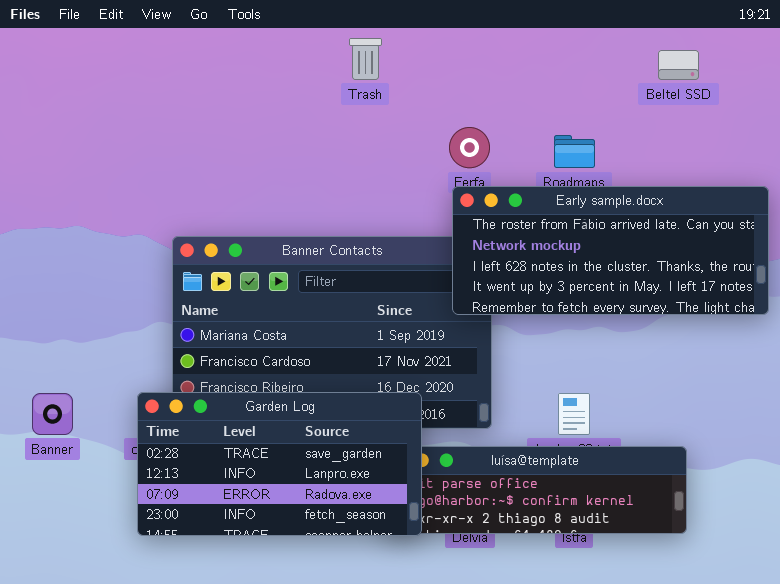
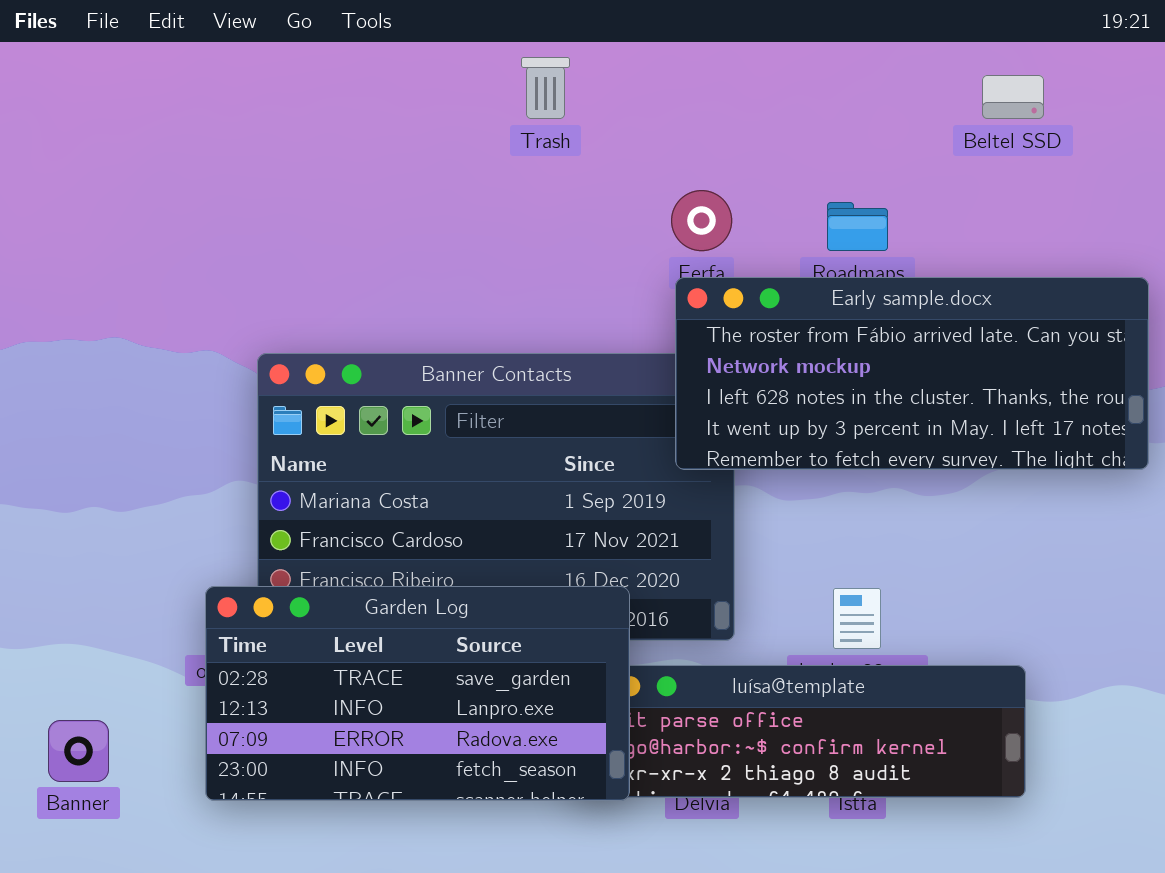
Banner: [32,393,73,435] -> [48,720,109,782], moved

